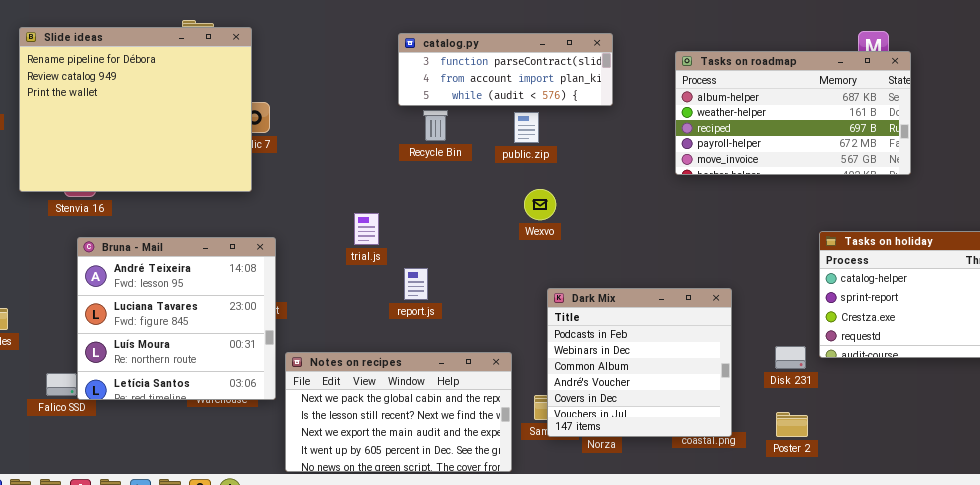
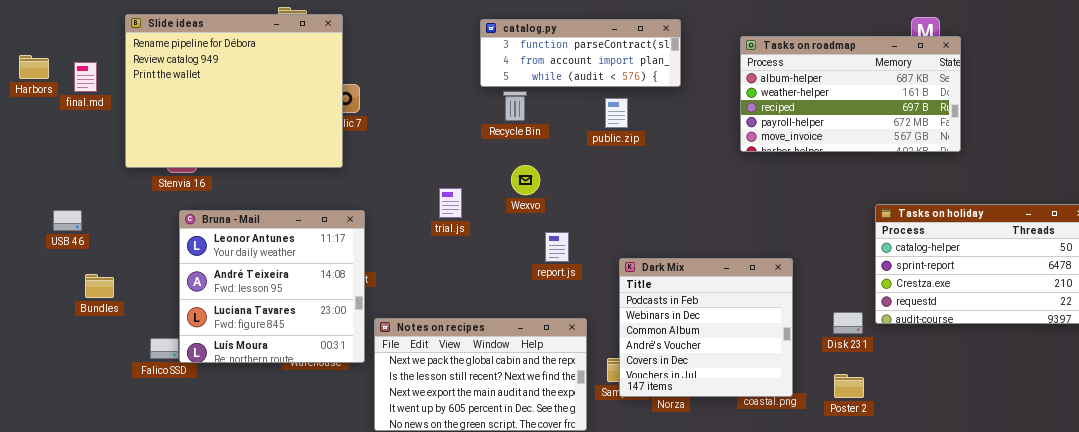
public.zip: [514,112,539,143] -> [605,98,628,128], moved
Wexvo: [524,189,556,220] -> [511,165,540,195], moved
Bruna - Mail: [77,237,276,400] -> [179,210,365,363], scrolled up 1 row
report.js: [404,268,428,300] -> [545,232,569,262], moved

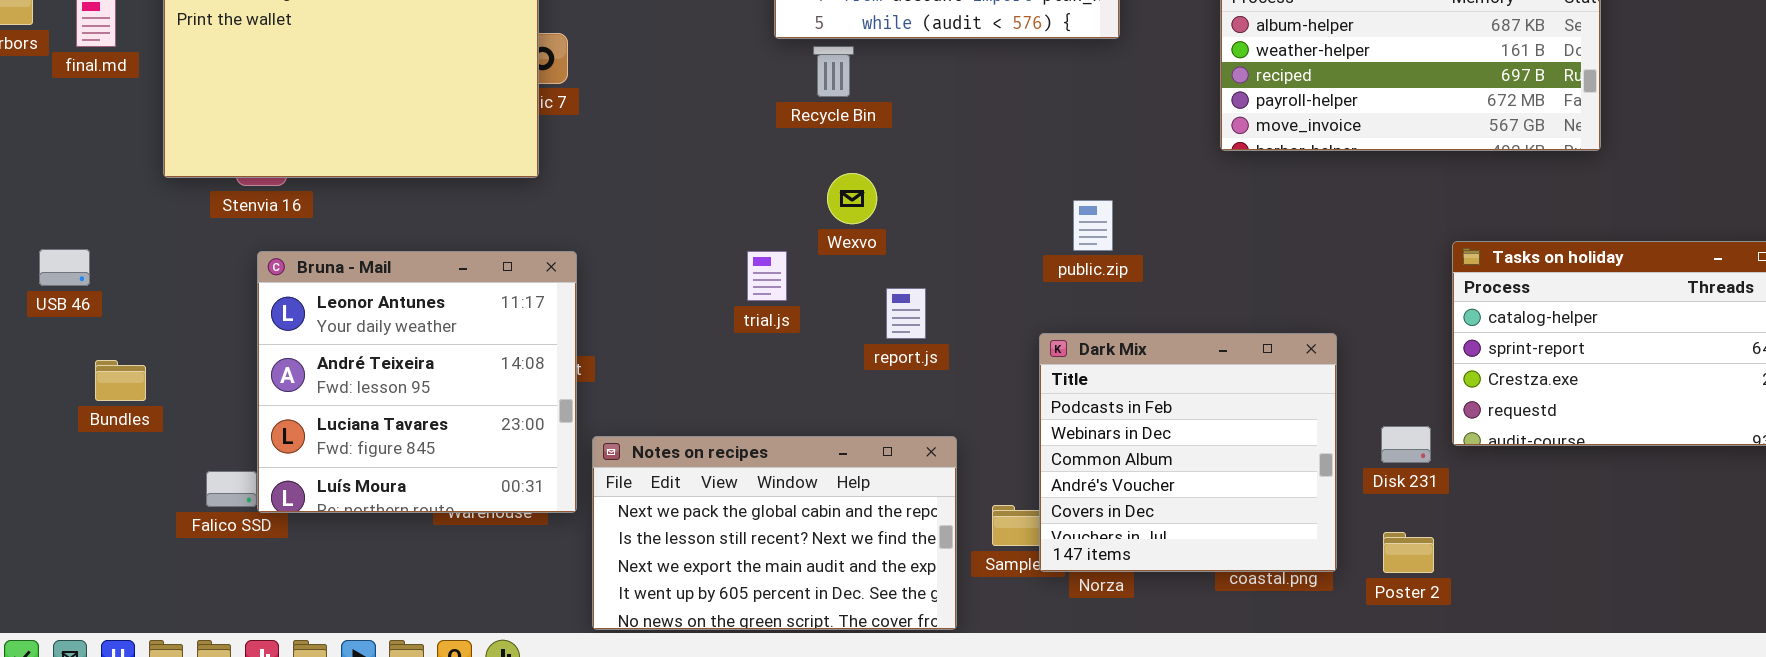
public.zip: [605,98,628,128] -> [1073,200,1113,251], moved
trial.js: [439,188,462,218] -> [747,251,787,301], moved
Dark Mix: [619,258,793,397] -> [1039,333,1337,572], moved

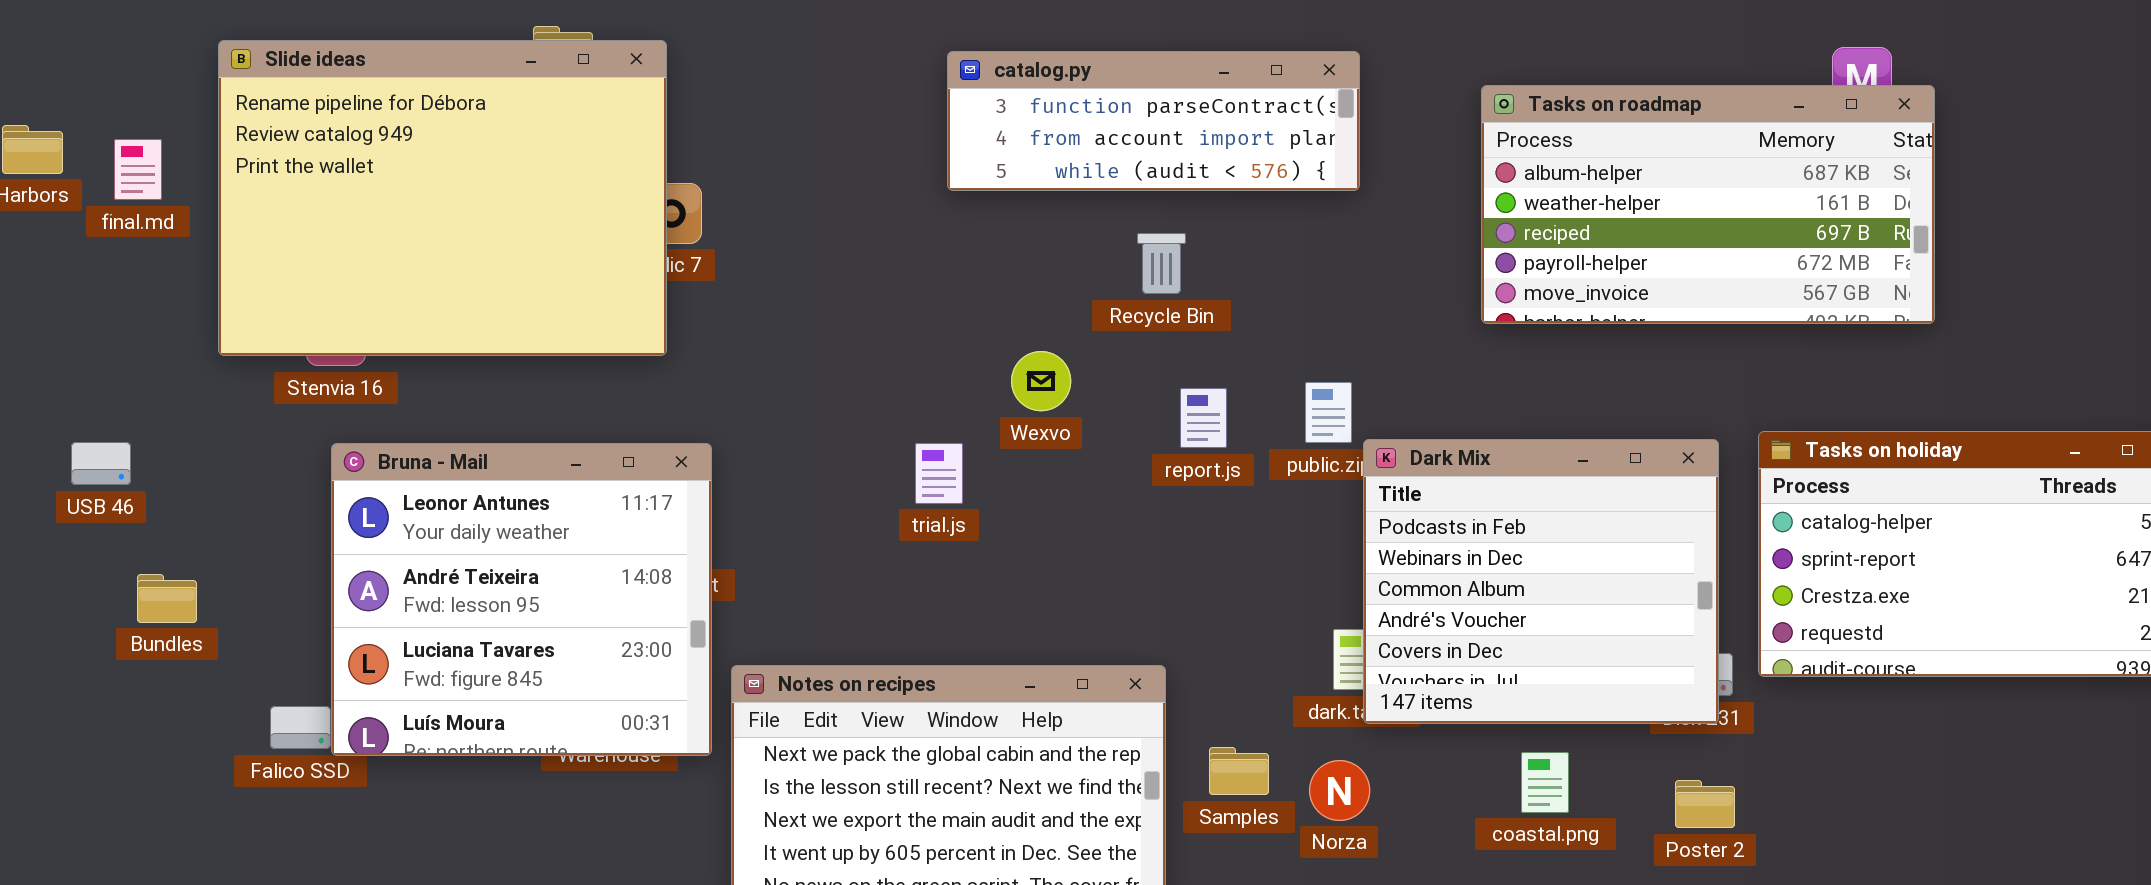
Recycle Bin: [813,46,854,97] -> [1137,233,1186,294], moved
report.js: [886,288,926,339] -> [1180,388,1227,448], moved
Dark Mix: [1039,333,1337,572] -> [1363,439,1719,724], moved

